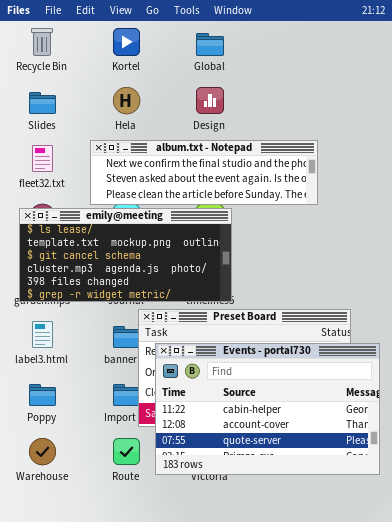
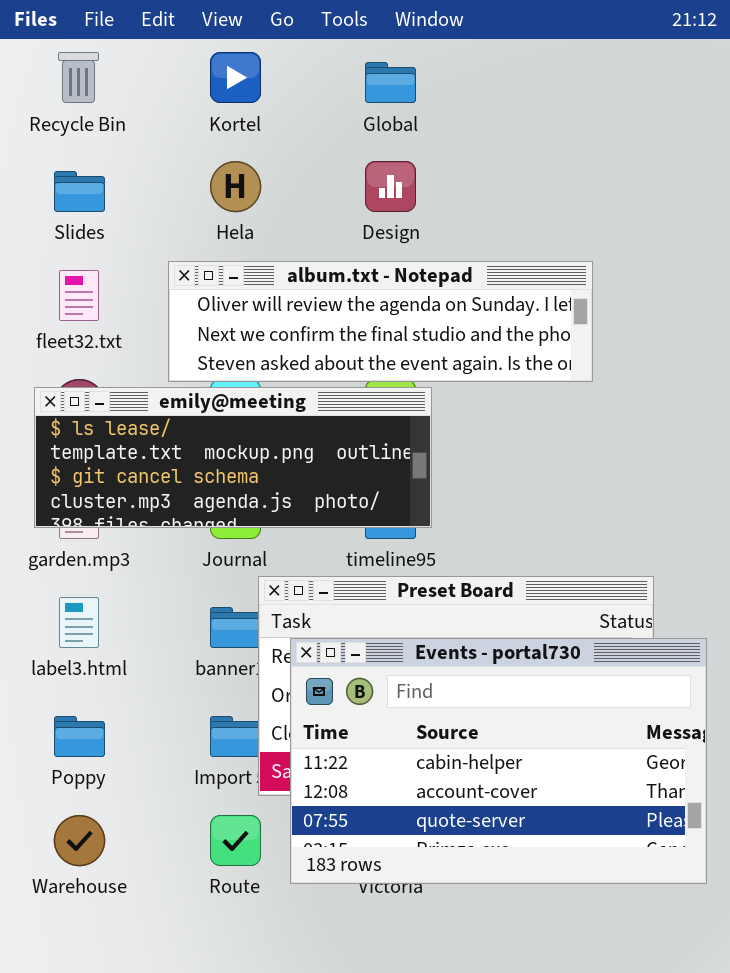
album.txt - Notepad: [90,140,318,205] -> [168,261,593,382], scrolled up 1 row
emily@meeting: [19,208,232,302] -> [34,387,432,528], resized

